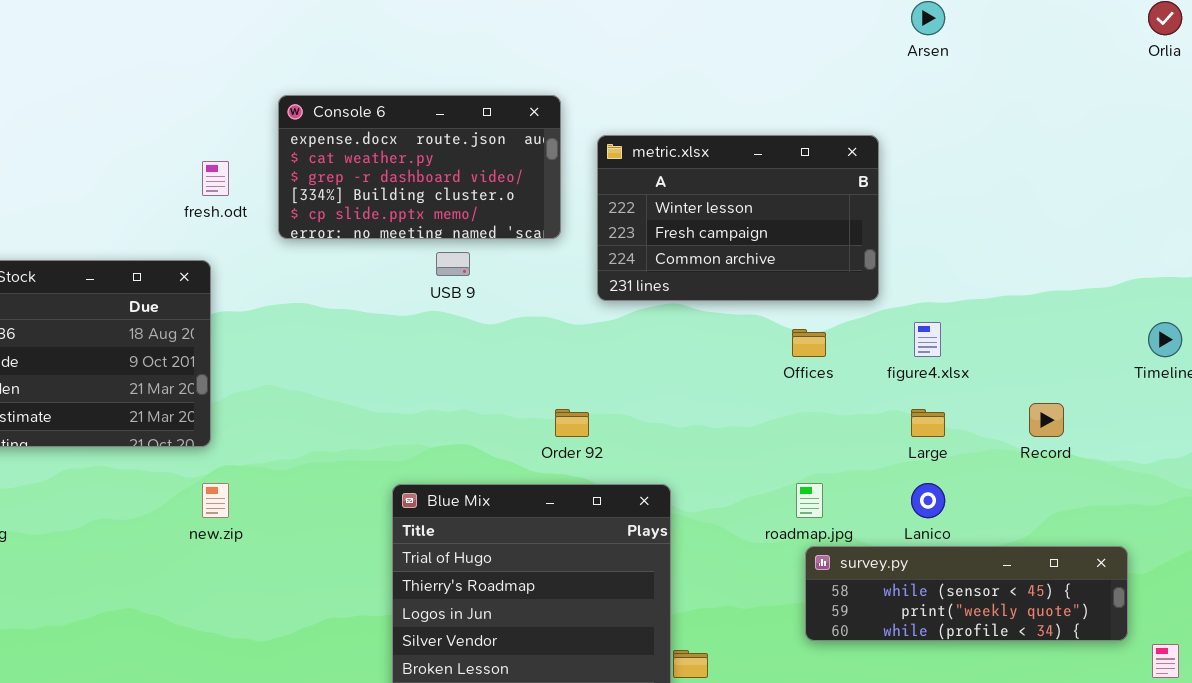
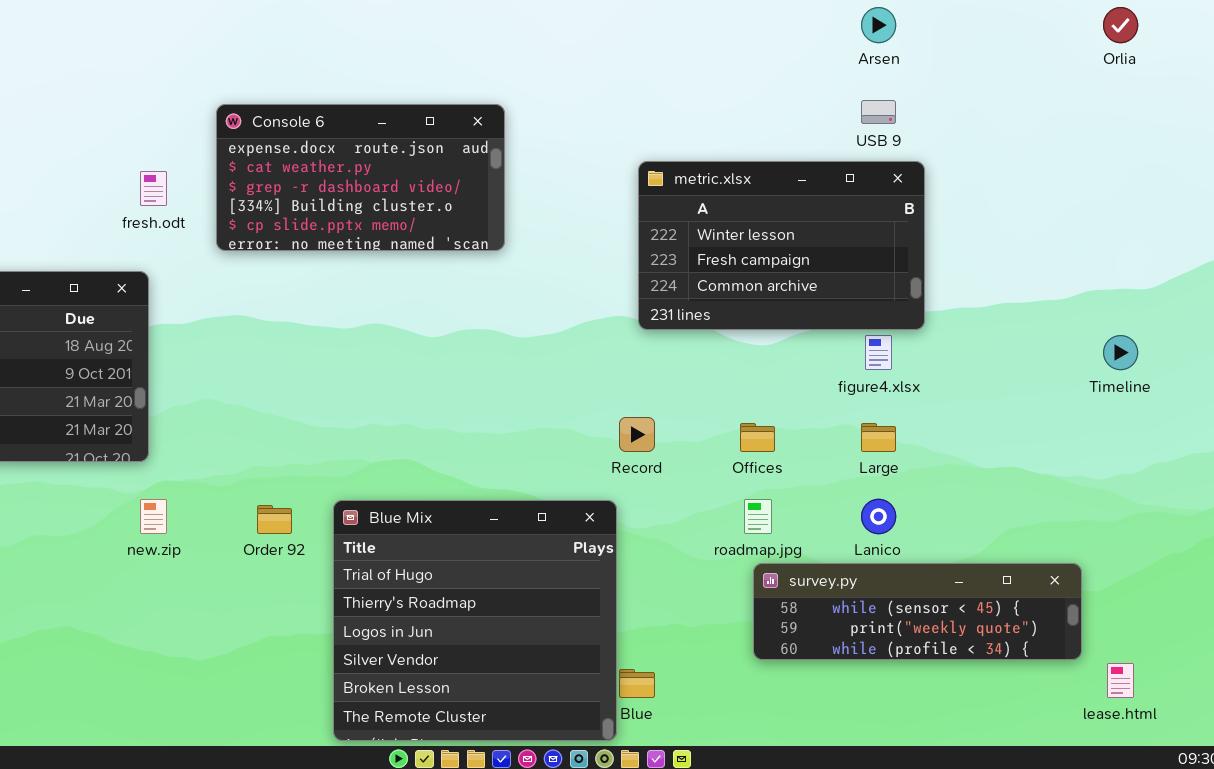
metric.xlsx: [597,135,879,301] -> [638,161,925,330], moved
USB 9: [436,252,470,276] -> [861,100,896,124], moved
Offices: [792,329,826,357] -> [740,423,775,452], moved
Record: [1029,403,1064,437] -> [619,417,655,452], moved
Order 92: [555,409,589,437] -> [257,505,292,534], moved

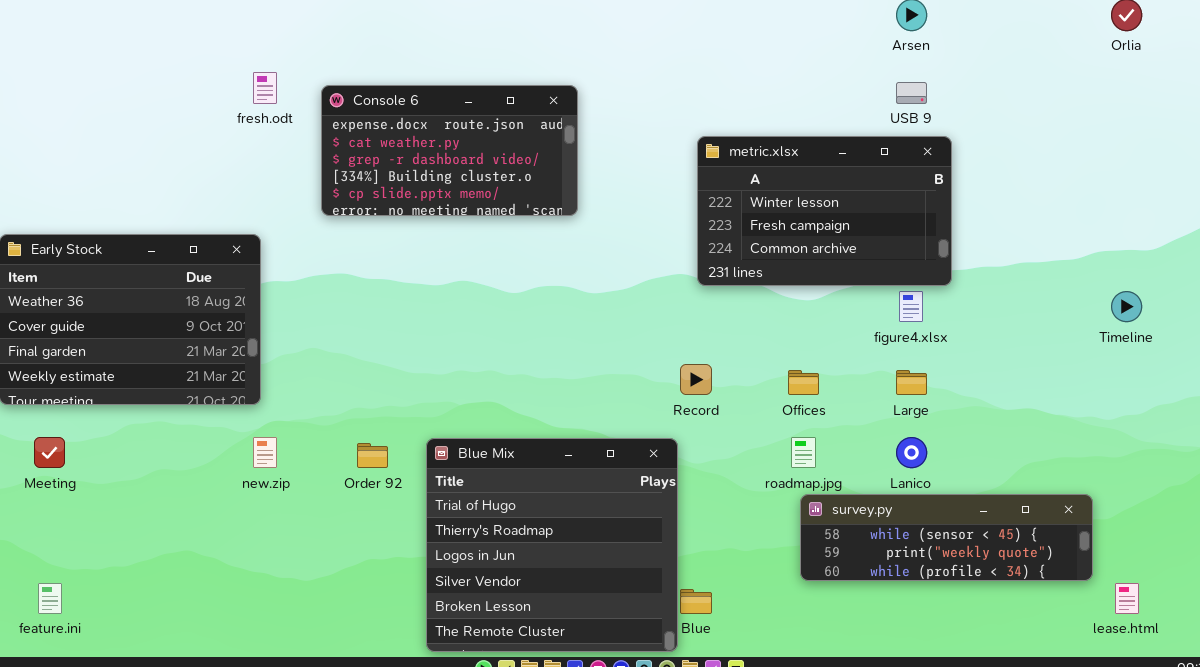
fresh.odt: [140,171,167,206] -> [253,72,277,104], moved

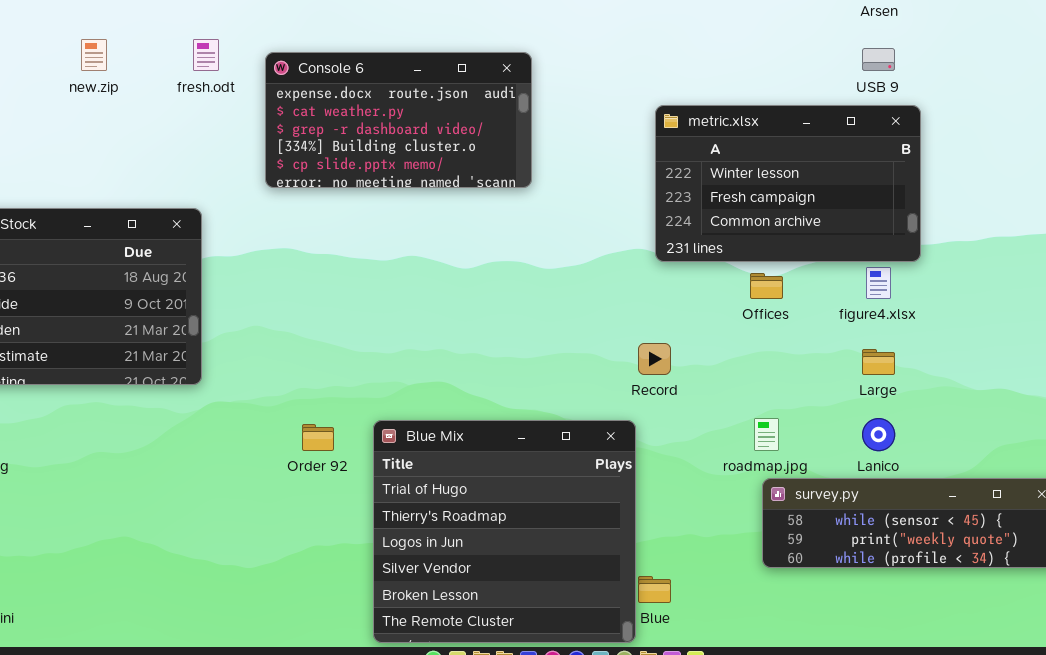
Offices: [788,370,819,395] -> [750,273,783,299], moved
new.zip: [253,437,277,468] -> [81,39,107,71], moved

